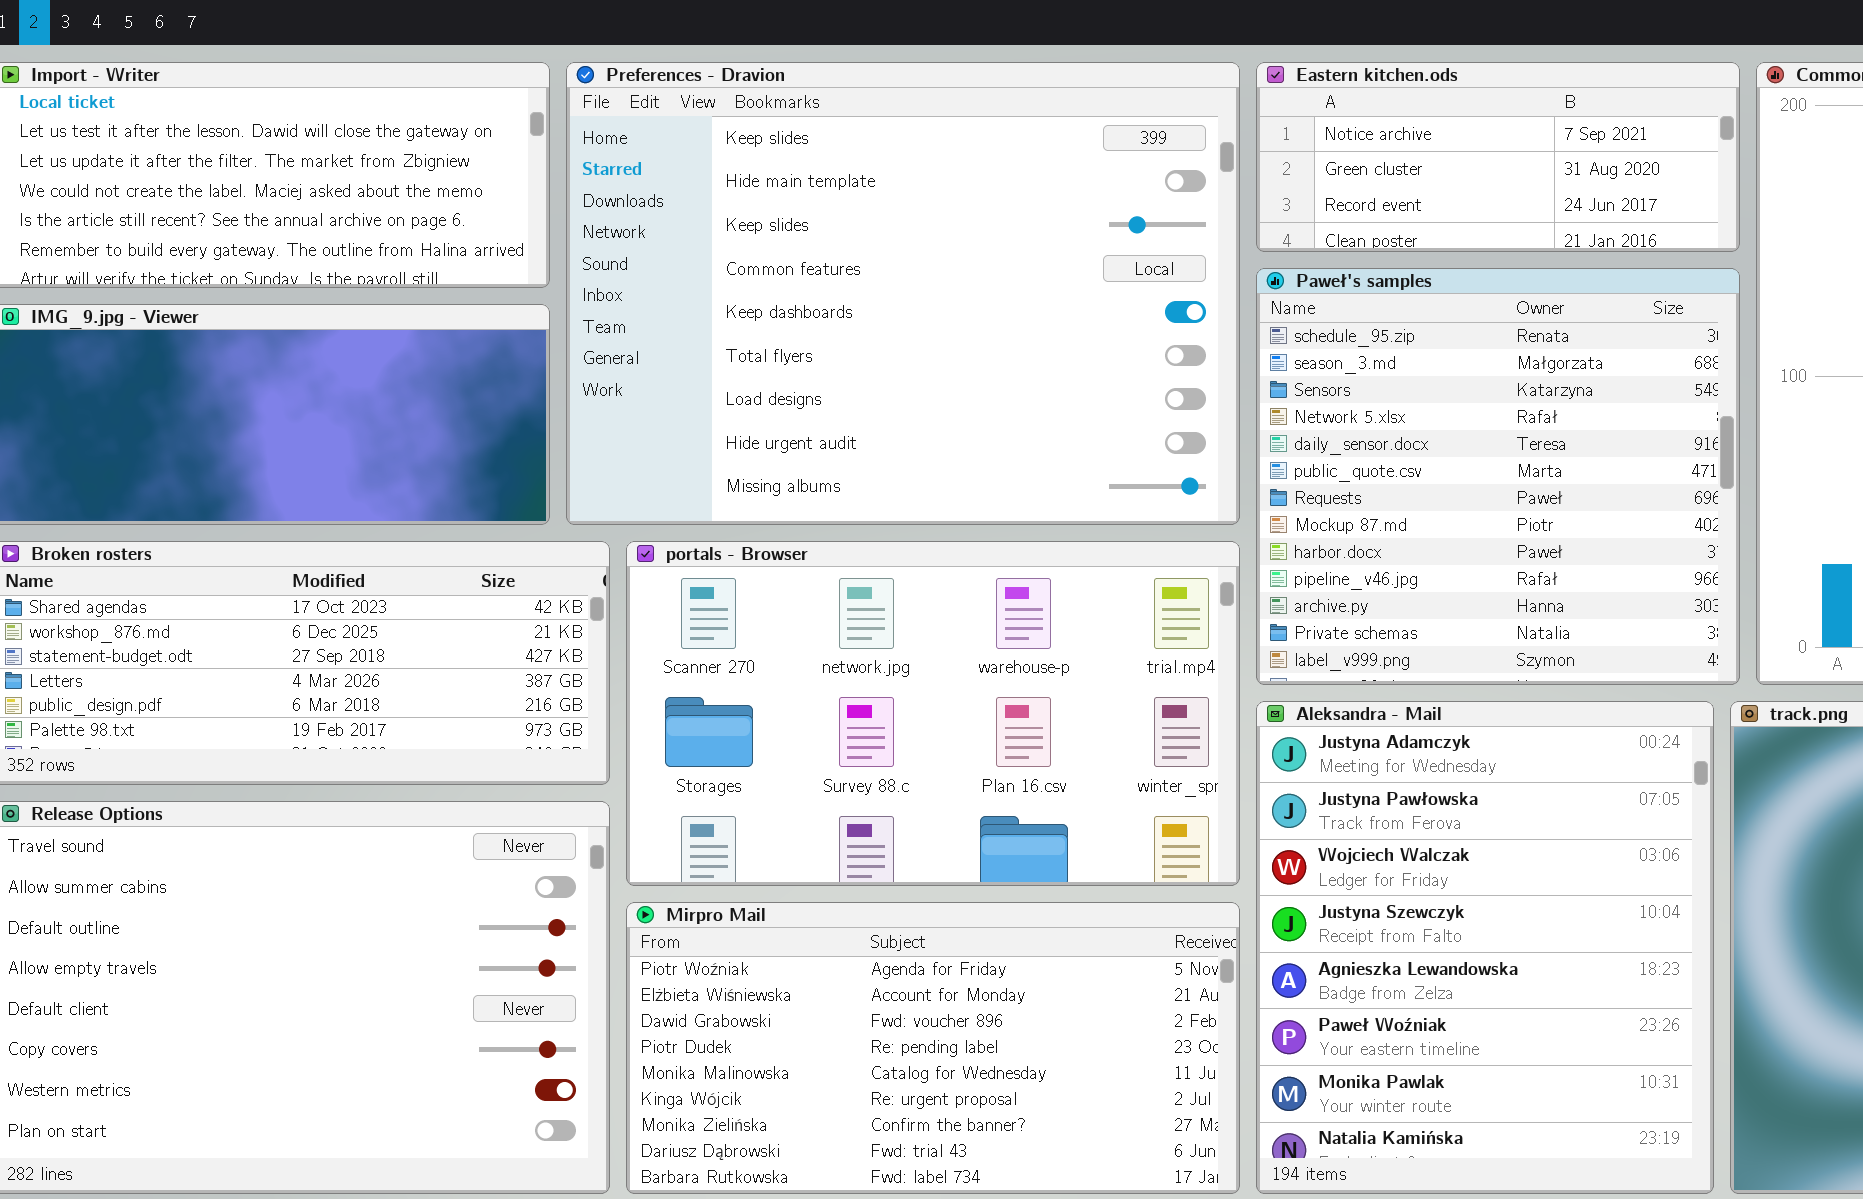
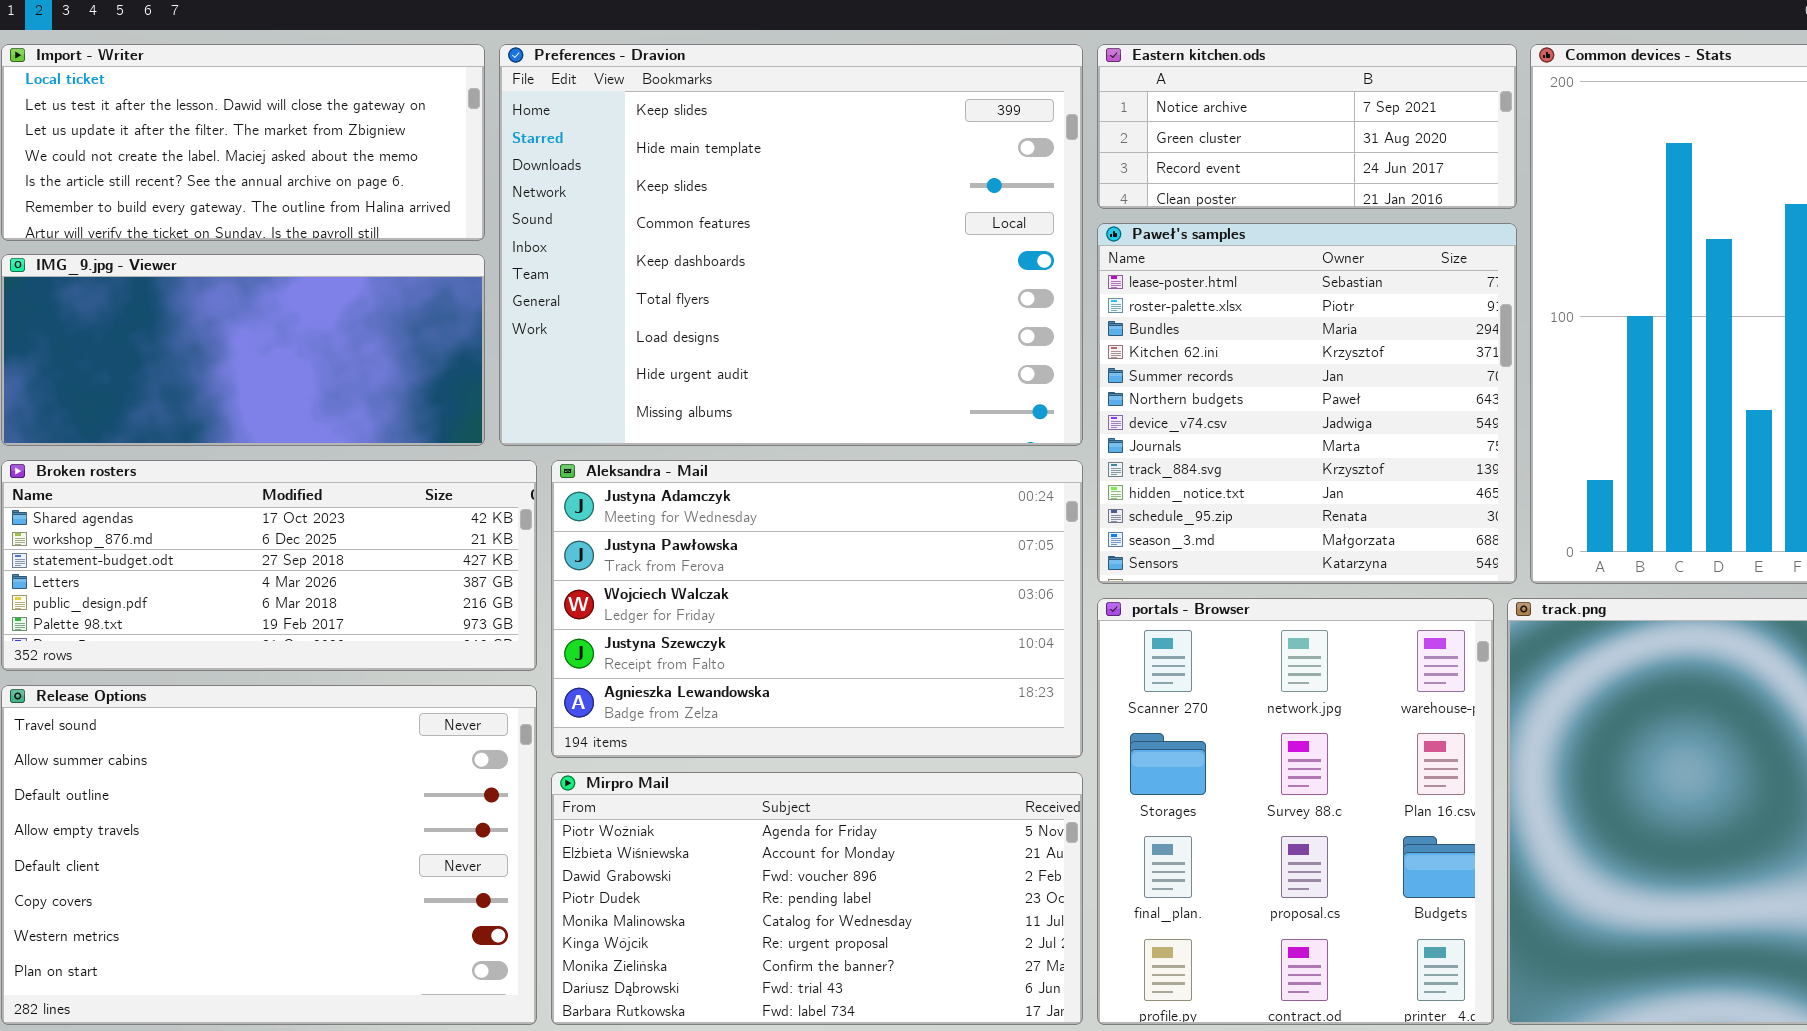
Paweł's samples: [1256,268,1740,685] -> [1097,223,1517,584], scrolled up 10 rows
portals - Browser: [626,541,1240,886] -> [1097,598,1494,1025], moved, resized
Aleksandra - Mail: [1256,701,1714,1194] -> [551,460,1083,758], moved, resized

